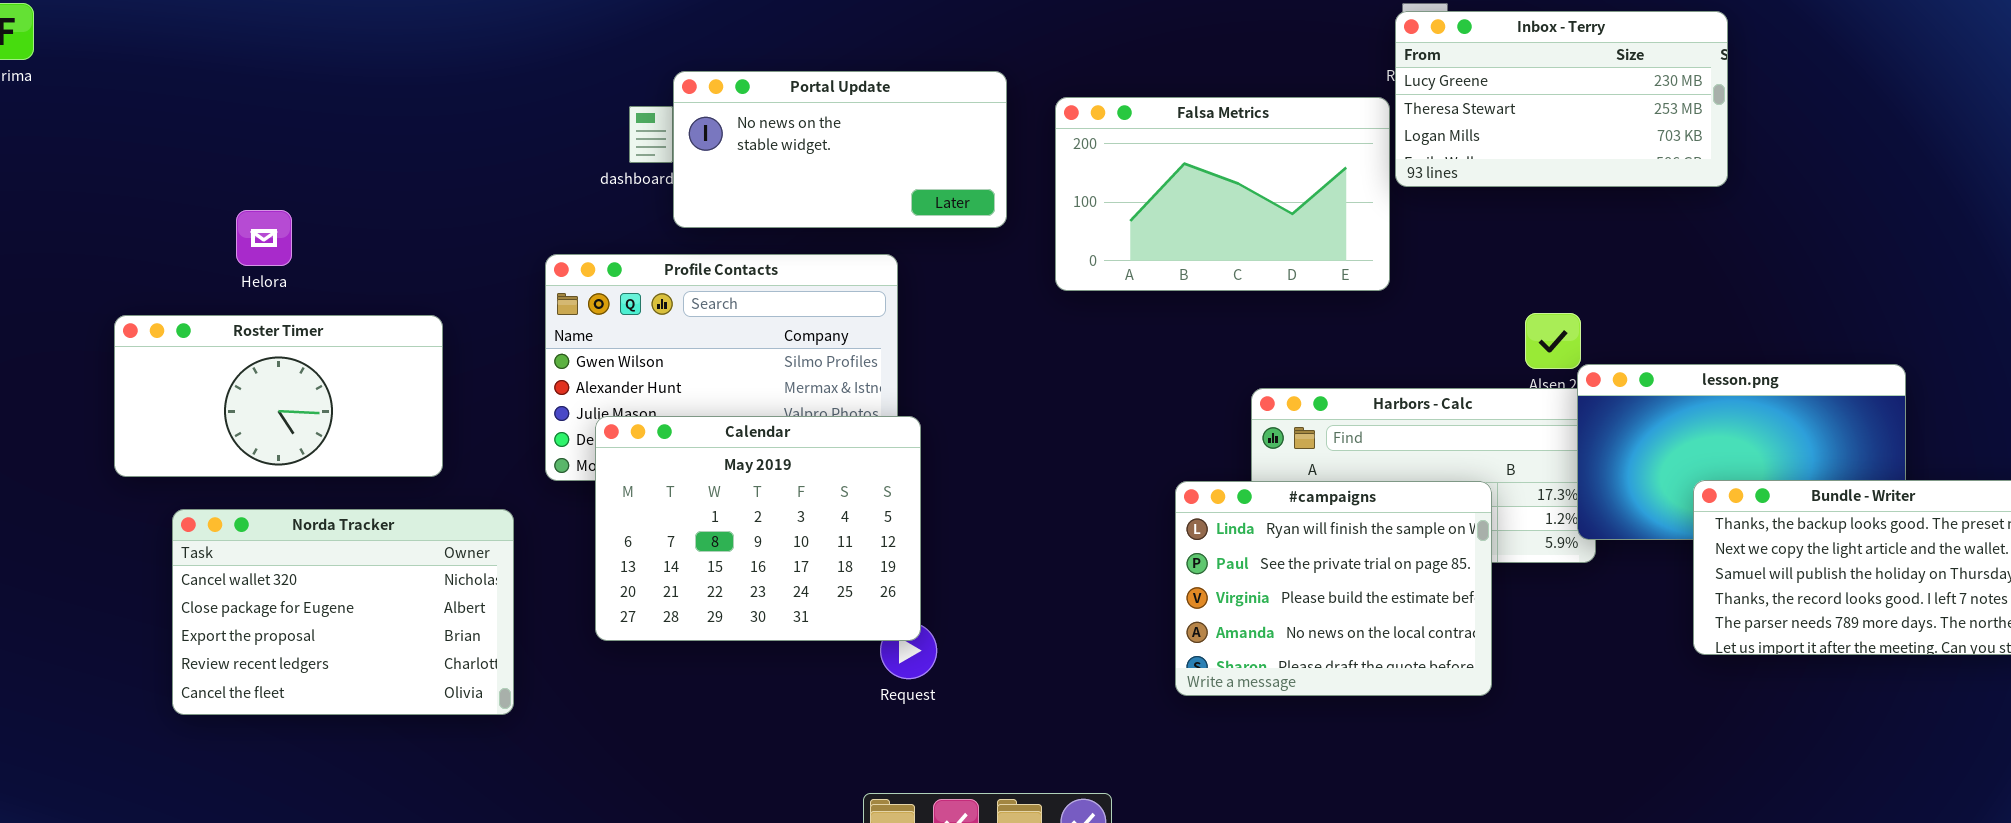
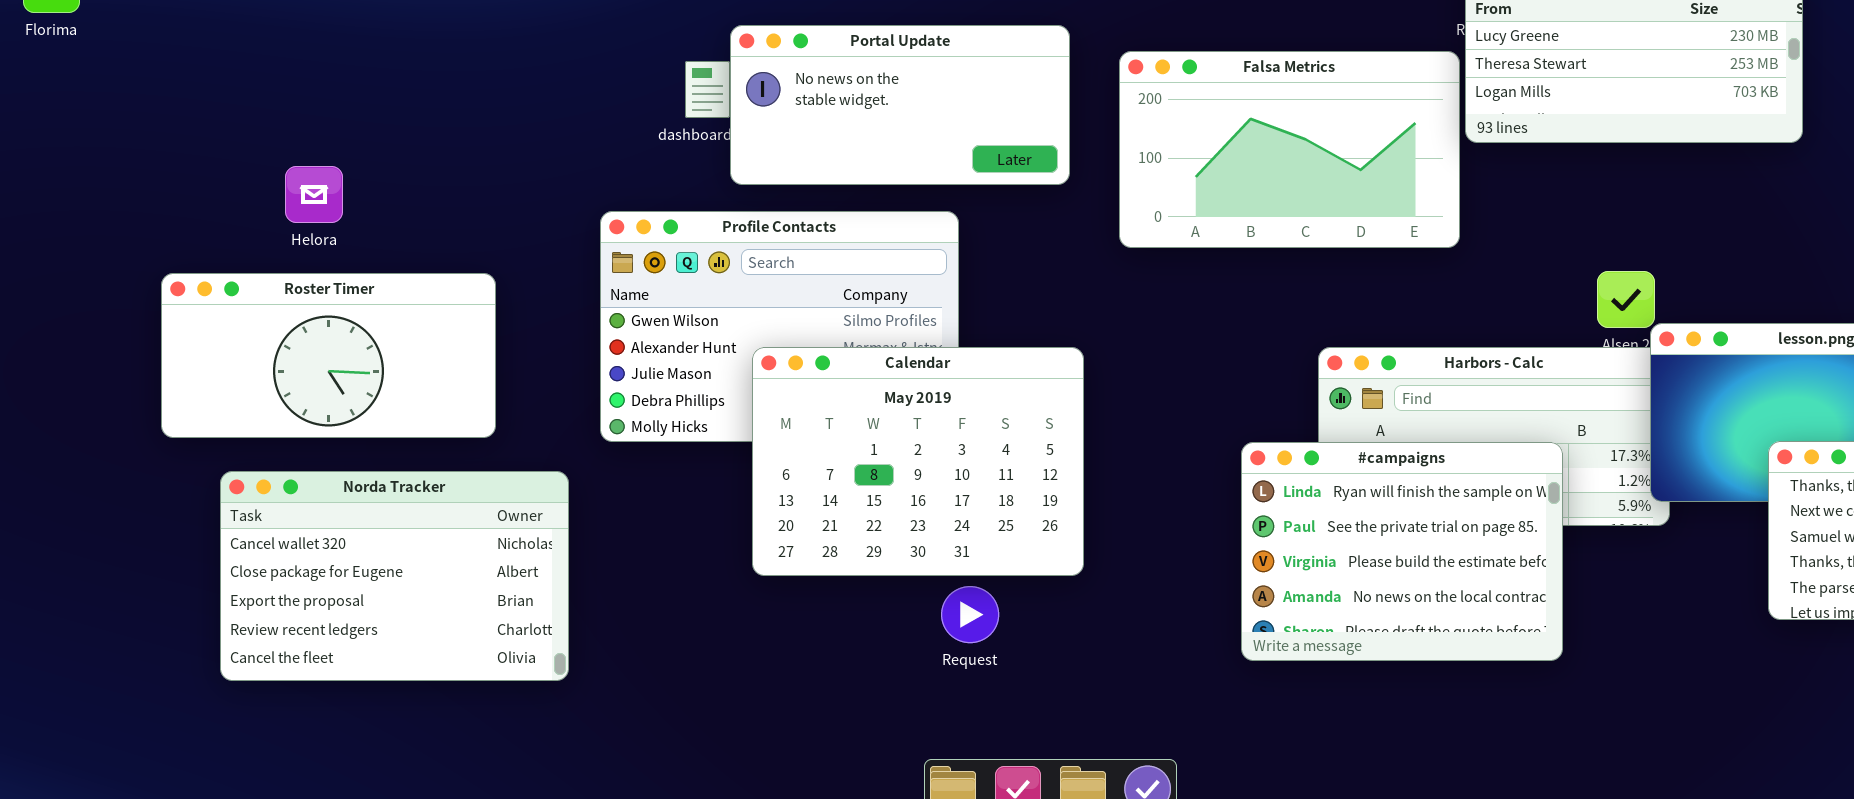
Calendar: [595,416,921,641] -> [752,347,1084,576], moved

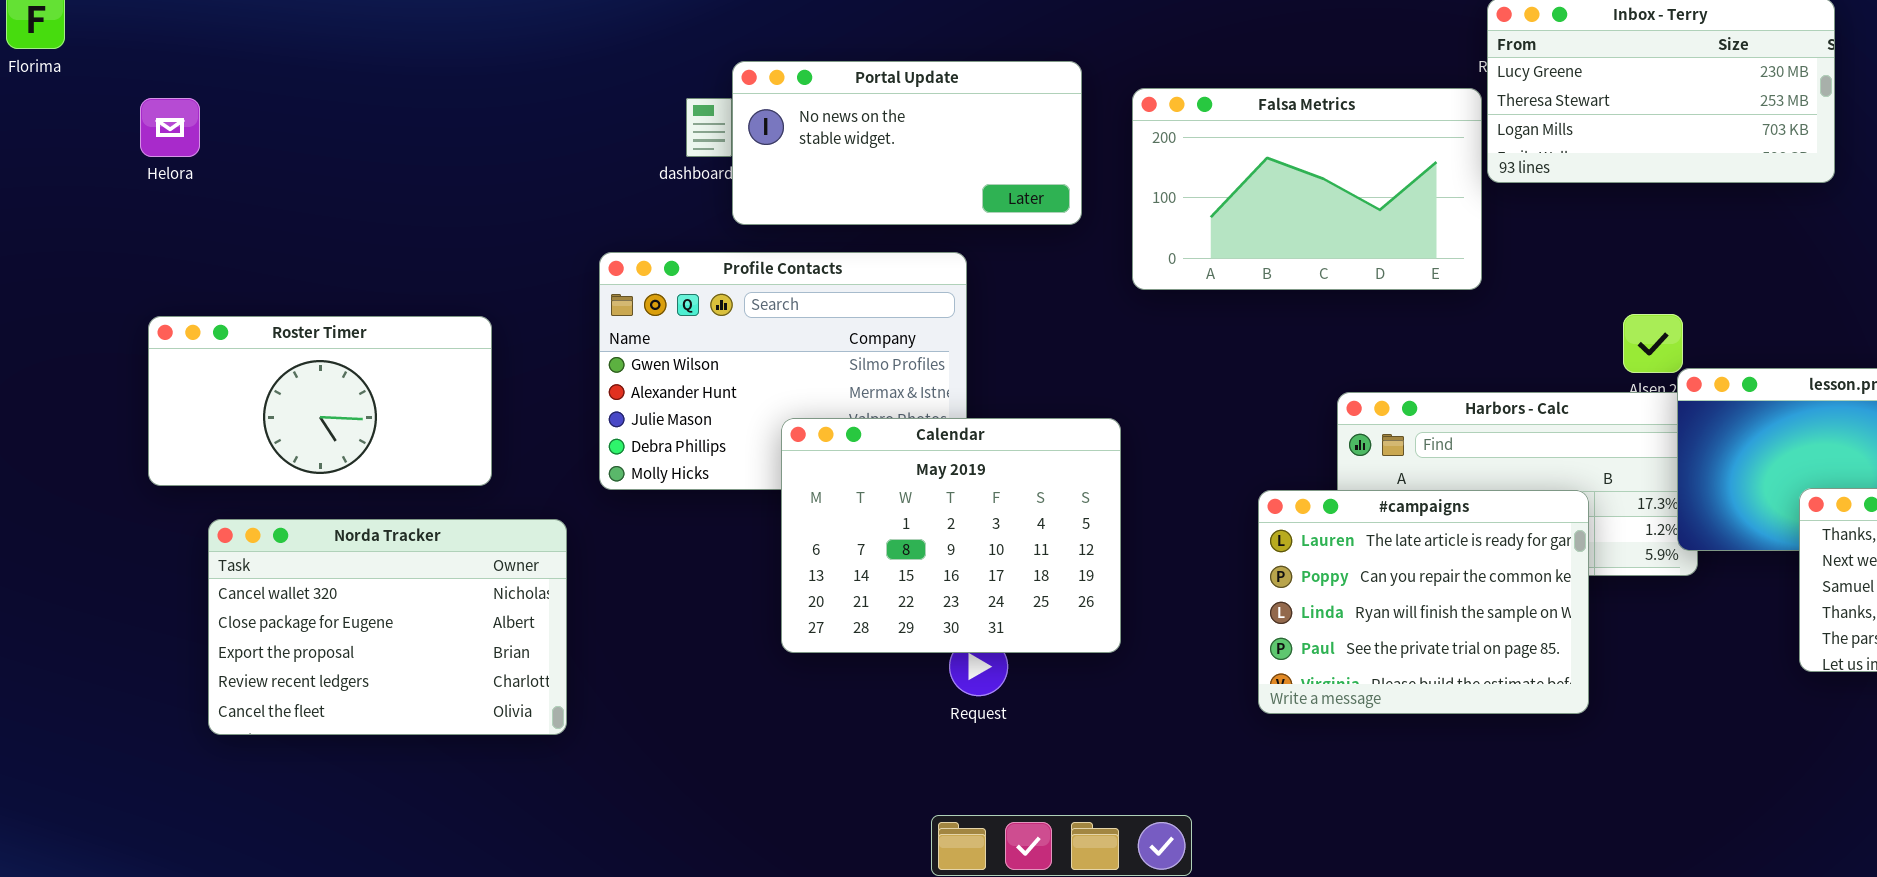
Helora: [285,166,343,223] -> [140,98,200,157], moved
Calendar: [752,347,1084,576] -> [781,418,1121,653], moved
#campaigns: [1241,442,1563,661] -> [1258,490,1589,714], scrolled up 2 rows

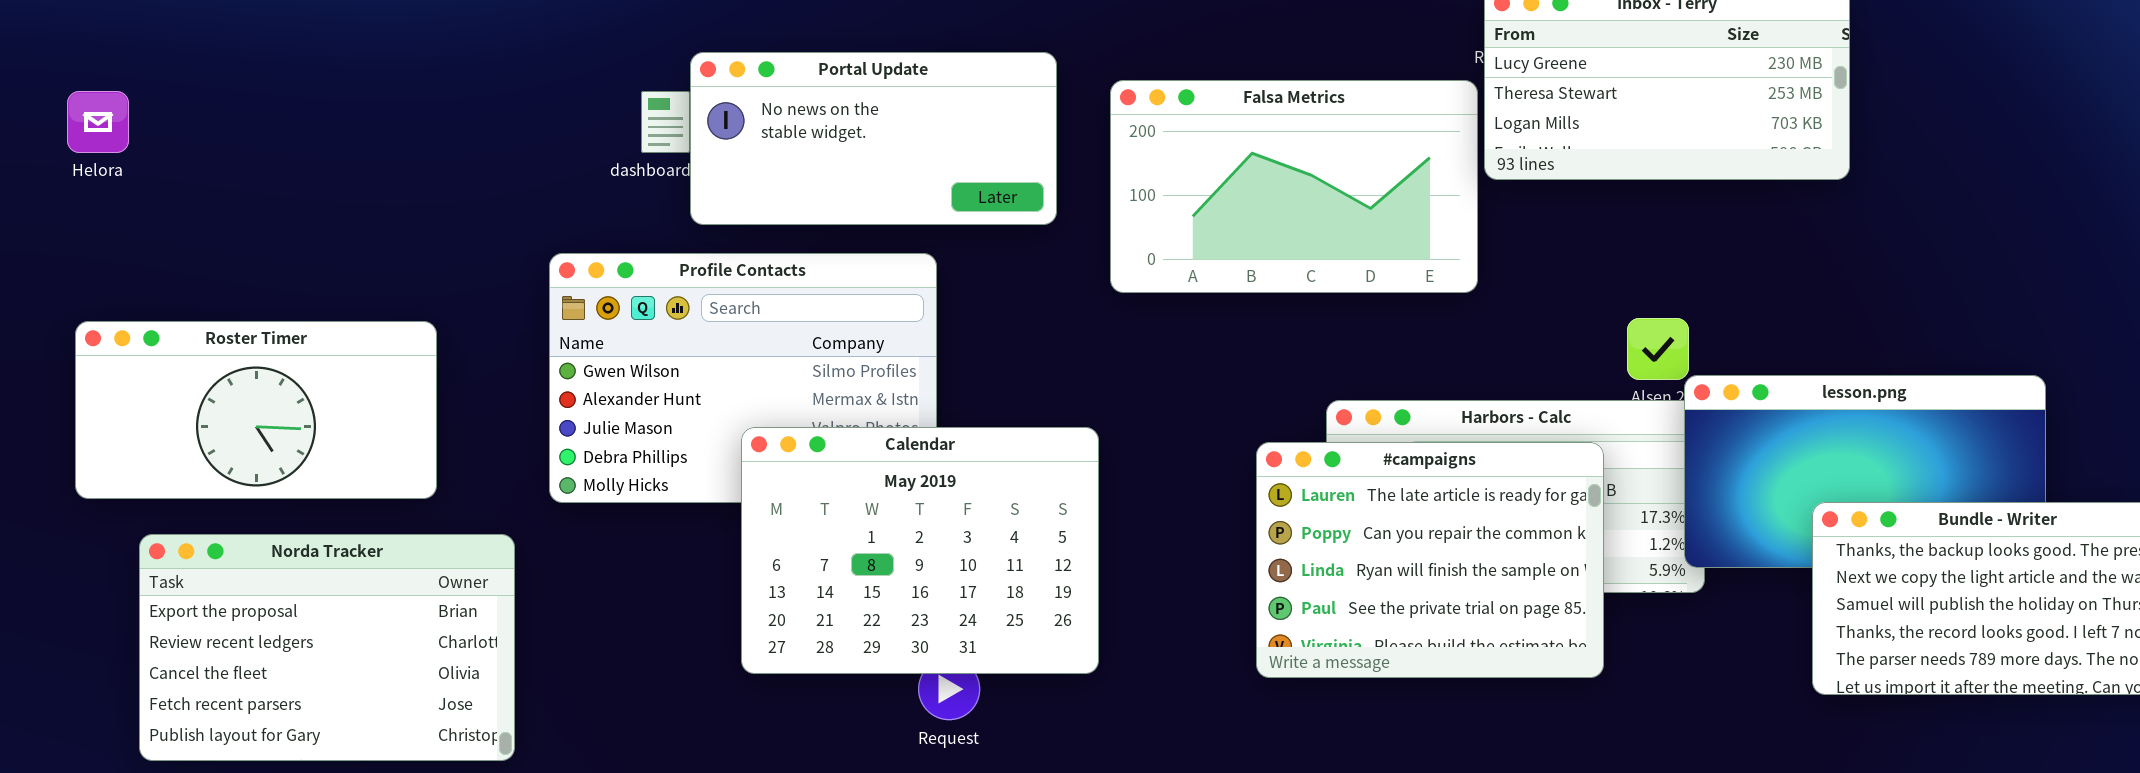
#campaigns: [1258,490,1589,714] -> [1256,442,1604,678], moved
Norda Tracker: [208,519,567,735] -> [139,534,515,761], scrolled down 2 rows

